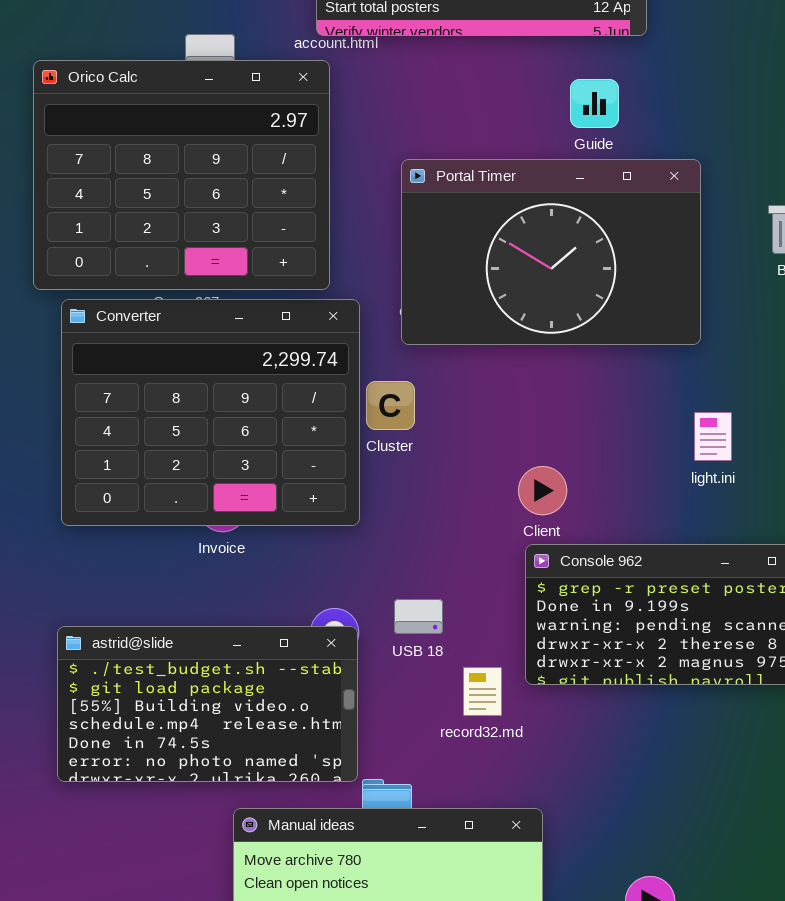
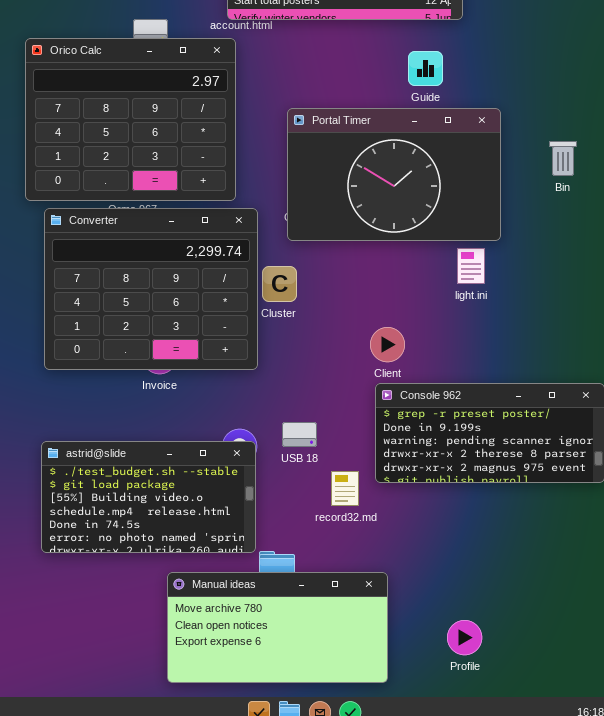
light.ini: [694,412,732,461] -> [457,248,485,284], moved

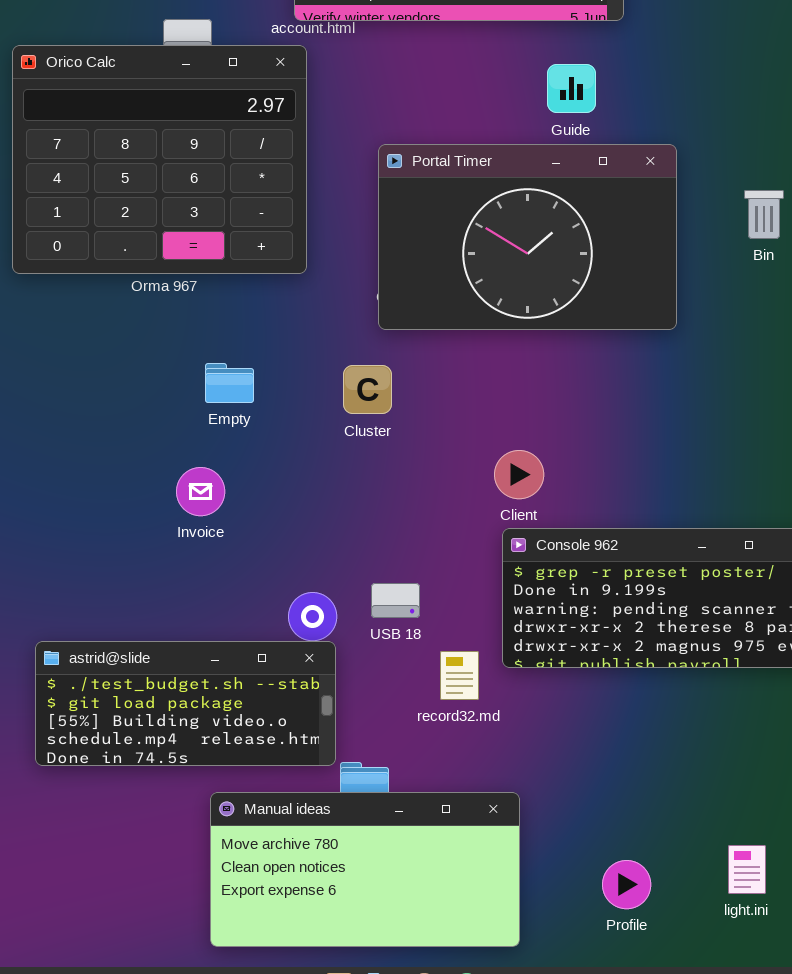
Converter: [44,208,258,370] -> none, closed
light.ini: [457,248,485,284] -> [728,845,766,894], moved
astrid@slide: [41,441,256,553] -> [35,641,336,766], resized

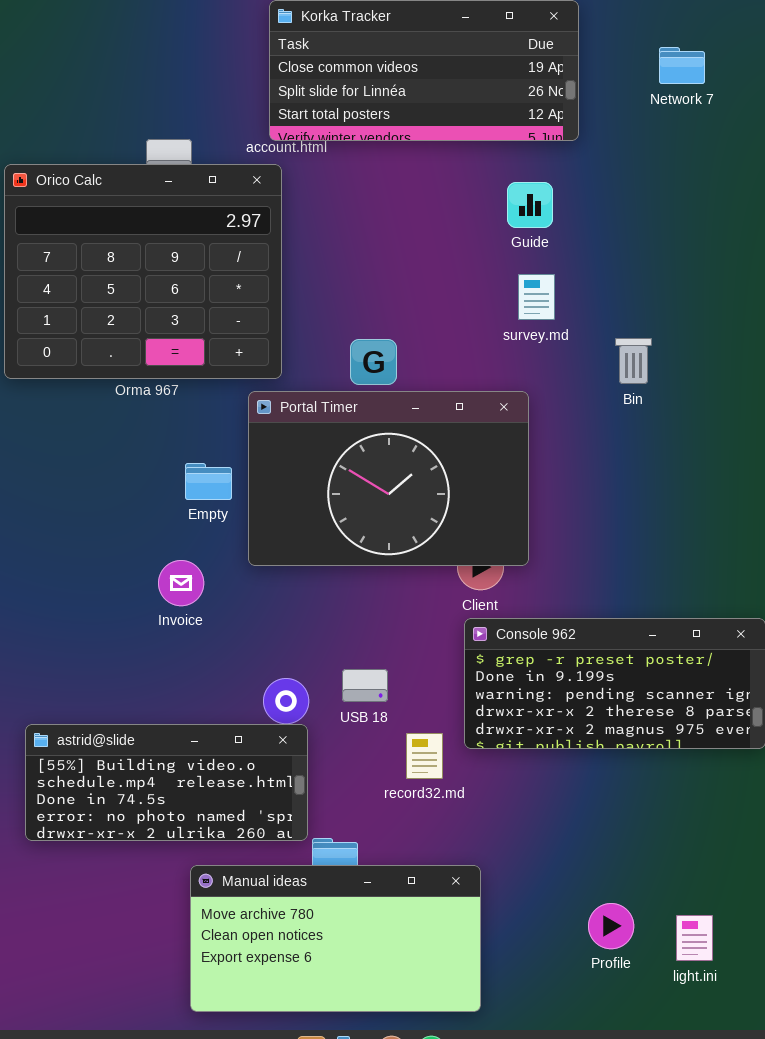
Portal Timer: [378,144,677,330] -> [248,391,529,566], moved
Bin: [744,190,784,239] -> [615,338,652,384], moved
astrid@slide: [35,641,336,766] -> [25,724,308,841], scrolled down 2 rows
Profile: [602,860,651,909] -> [588,903,634,949], moved

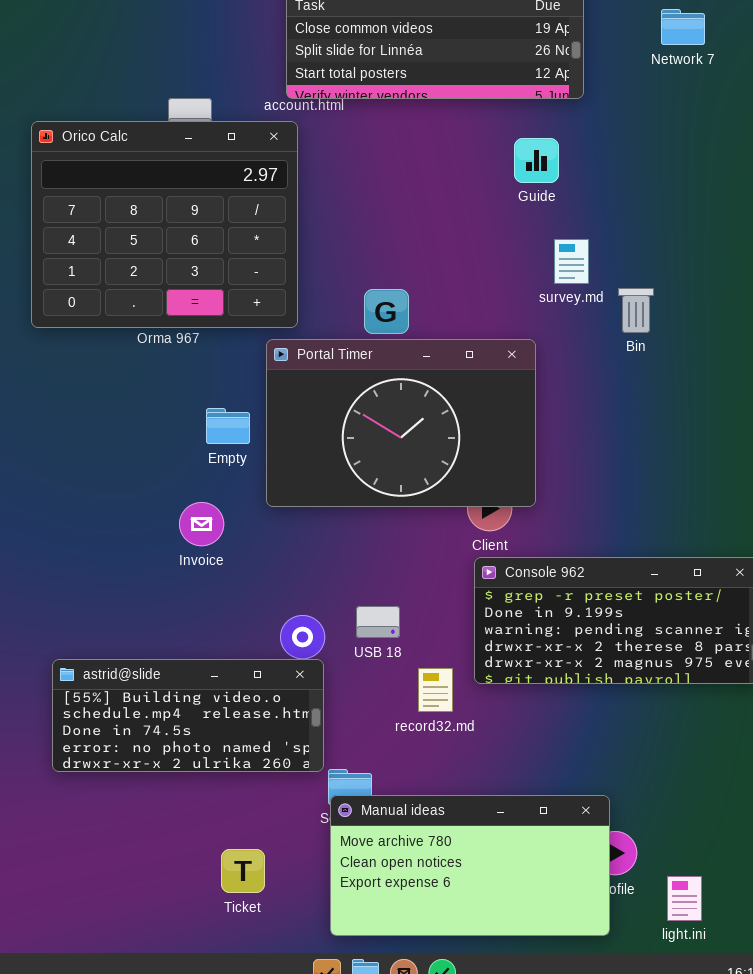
survey.md: [518,274,555,320] -> [554,239,589,284], moved
Manual ideas: [190,865,481,1012] -> [330,795,610,936], moved
light.ini: [676,915,713,961] -> [667,876,702,921], moved

